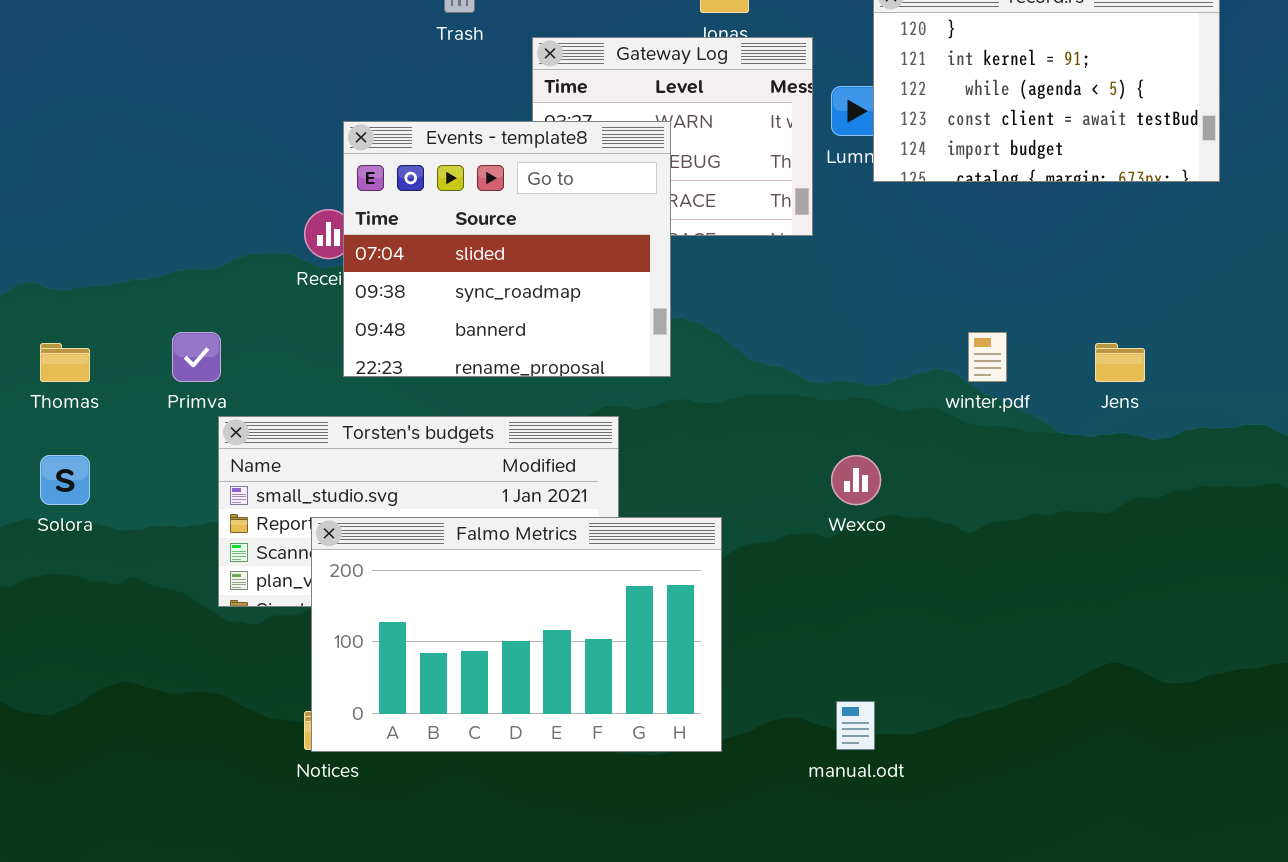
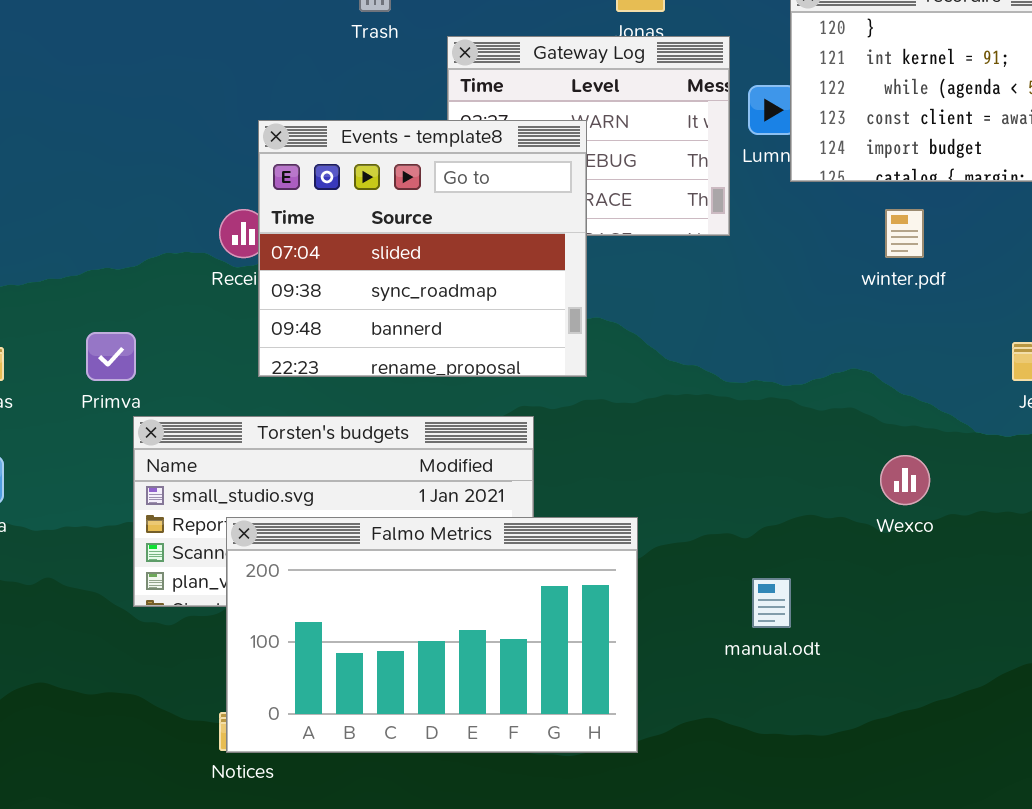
winter.pdf: [968,332,1007,382] -> [885,209,924,258], moved
Wexco: [831,455,881,505] -> [880,455,930,505], moved
manual.odt: [836,701,875,750] -> [752,578,791,628], moved

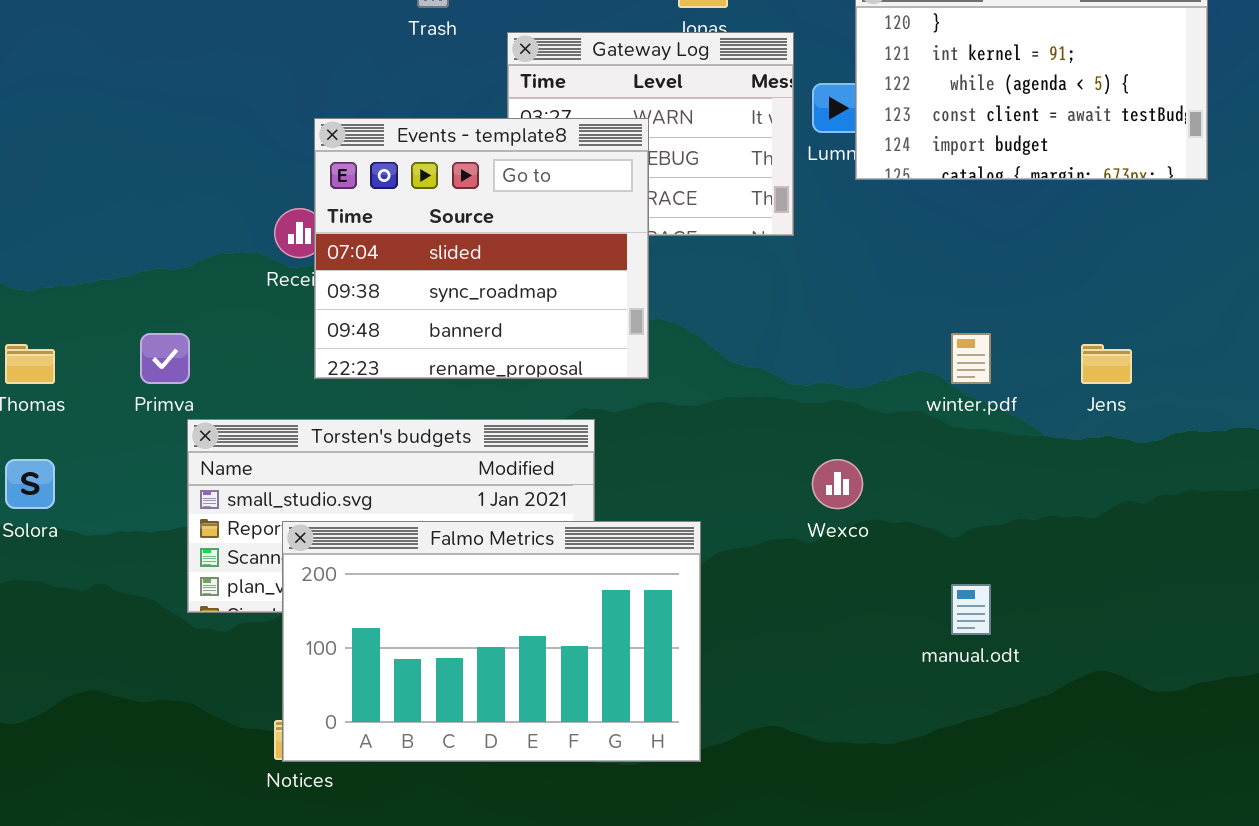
winter.pdf: [885,209,924,258] -> [951,333,991,384], moved
Wexco: [880,455,930,505] -> [812,459,863,509], moved
manual.odt: [752,578,791,628] -> [951,584,991,635], moved

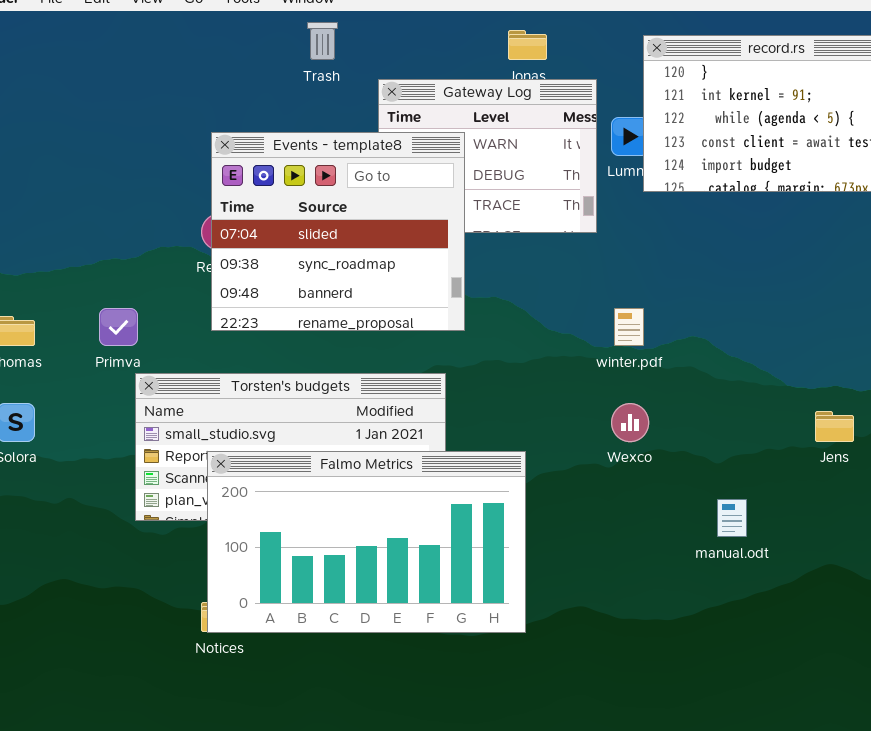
Events - template8: [314,118,649,379] -> [211,132,465,331], moved
winter.pdf: [951,333,991,384] -> [614,308,644,346], moved
Jens: [1081,344,1132,384] -> [815,411,854,442], moved

